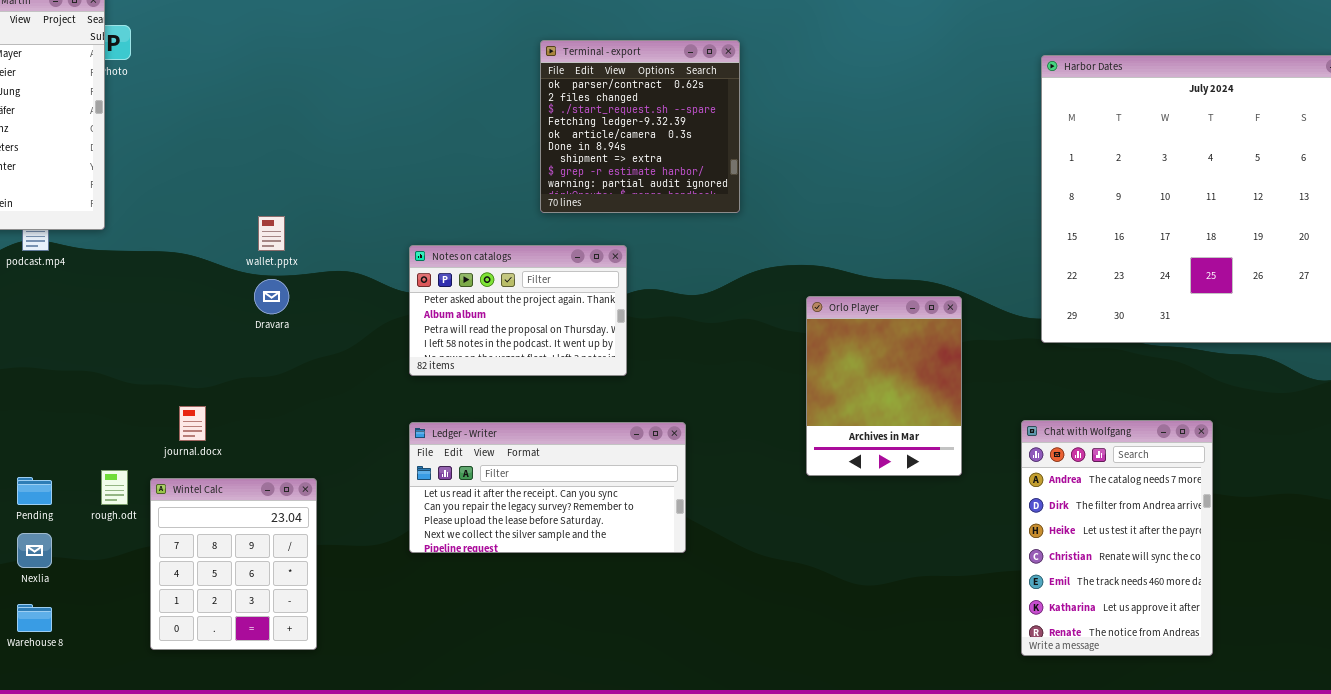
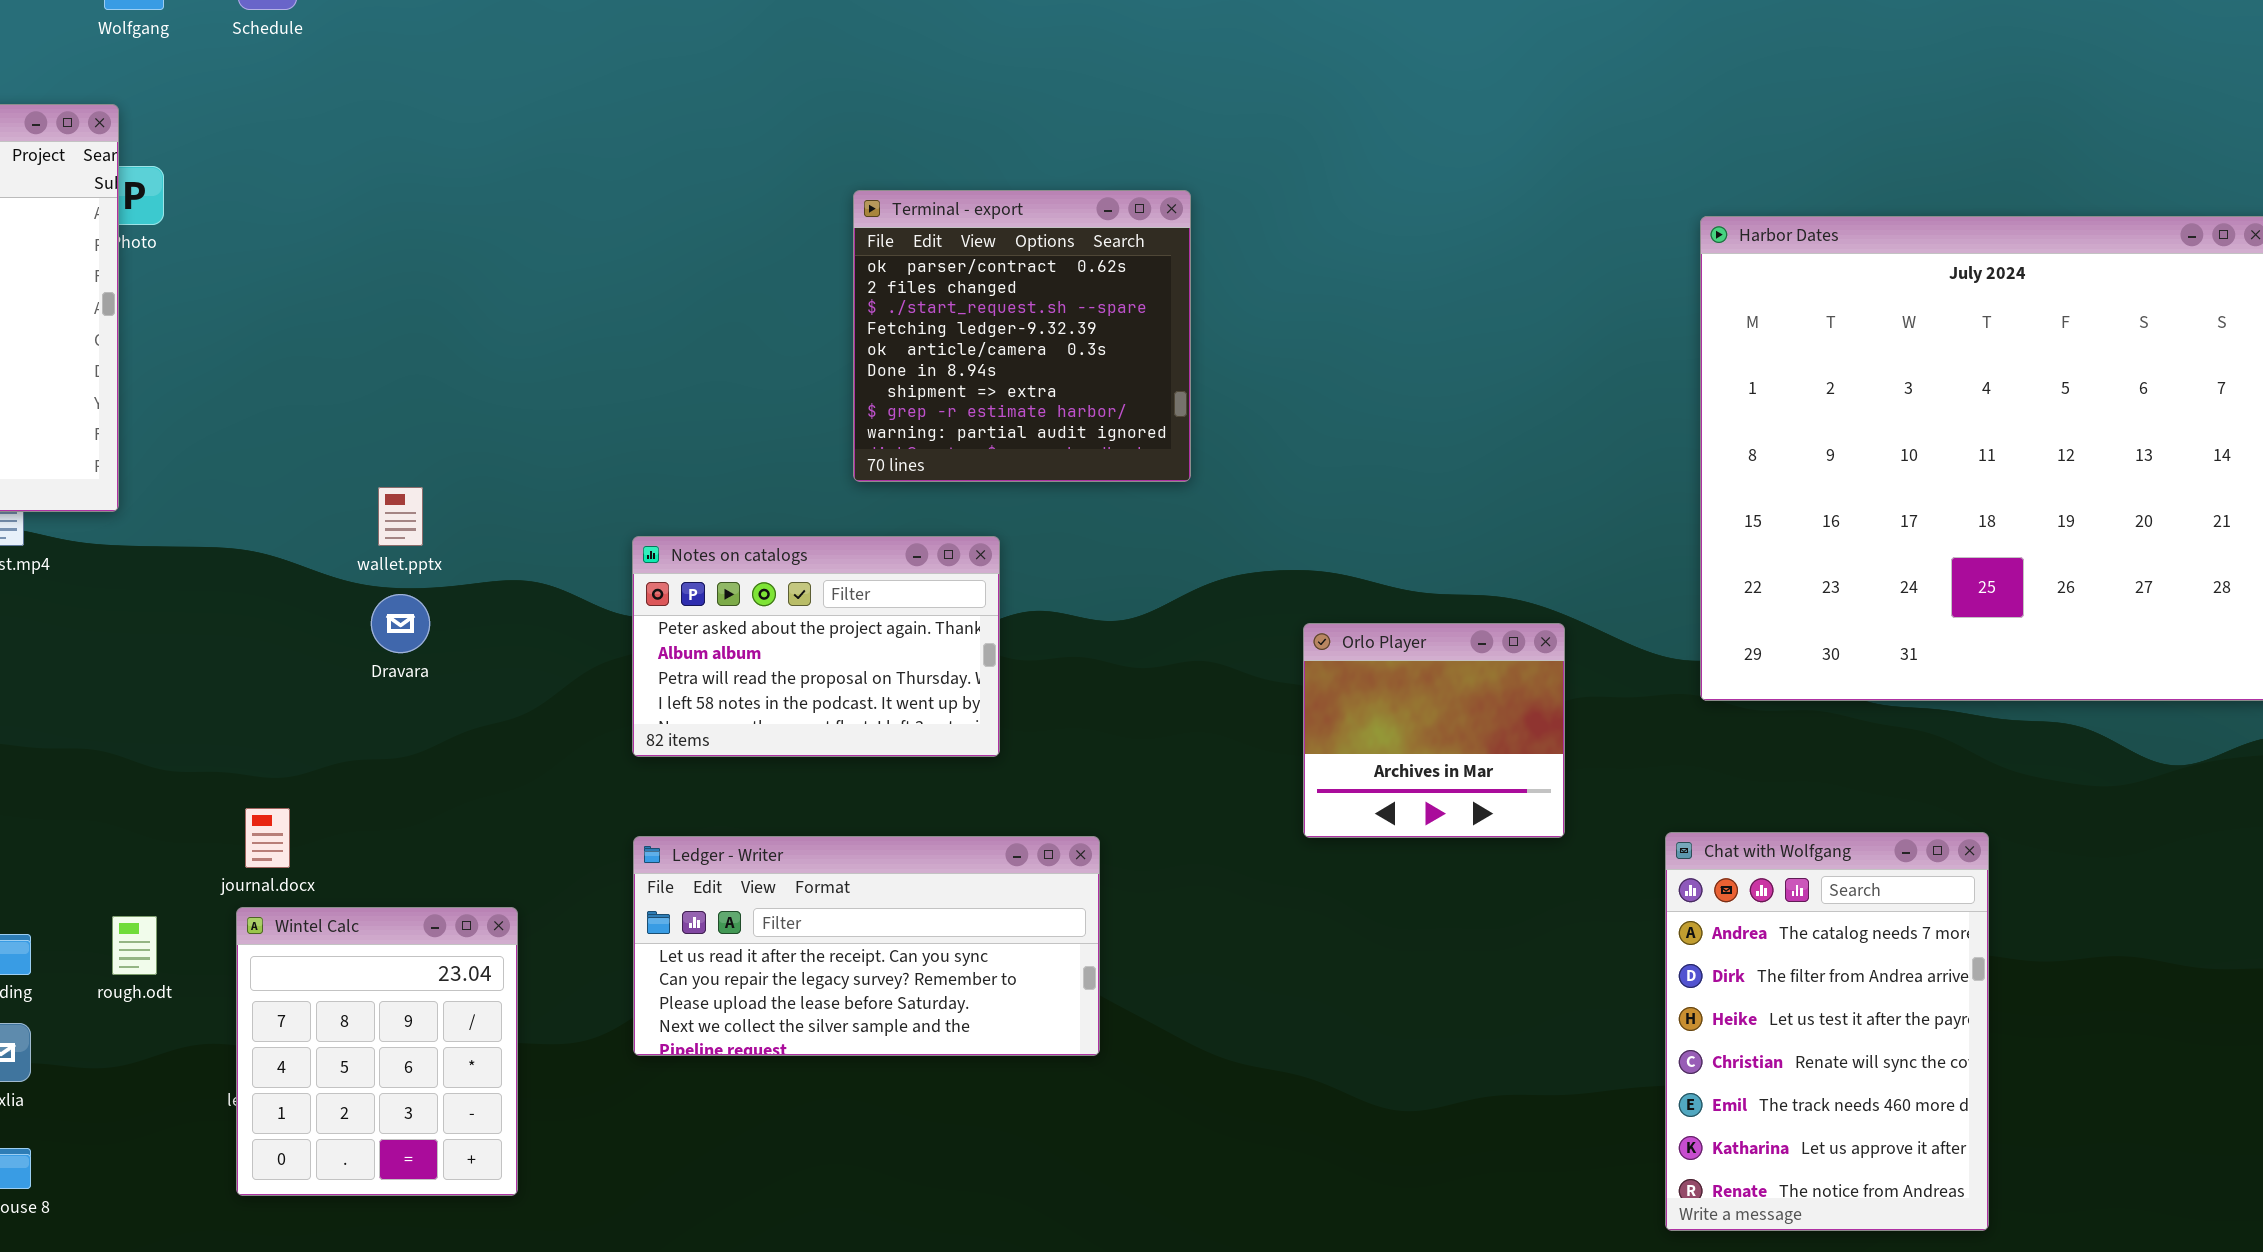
Orlo Player: [806,296,962,476] -> [1303,623,1565,838], resized
Wintel Calc: [150,478,317,650] -> [236,907,518,1196], moved

